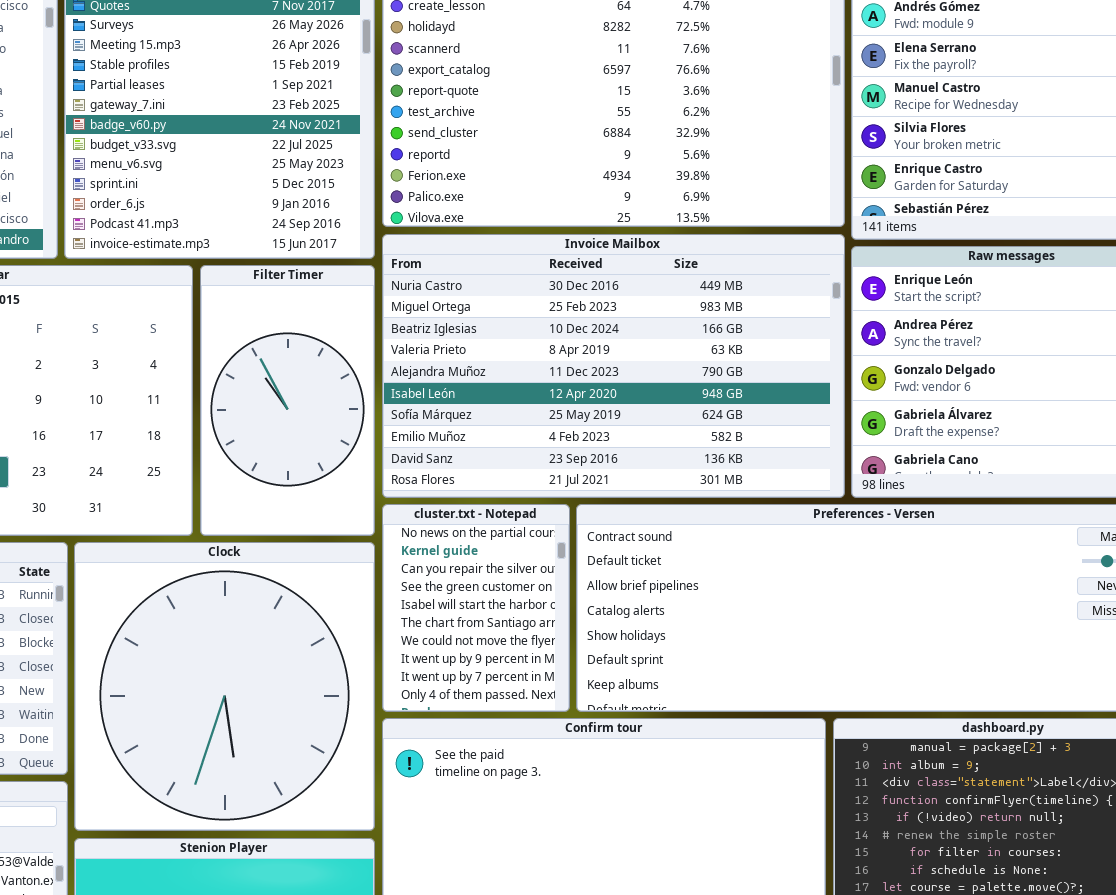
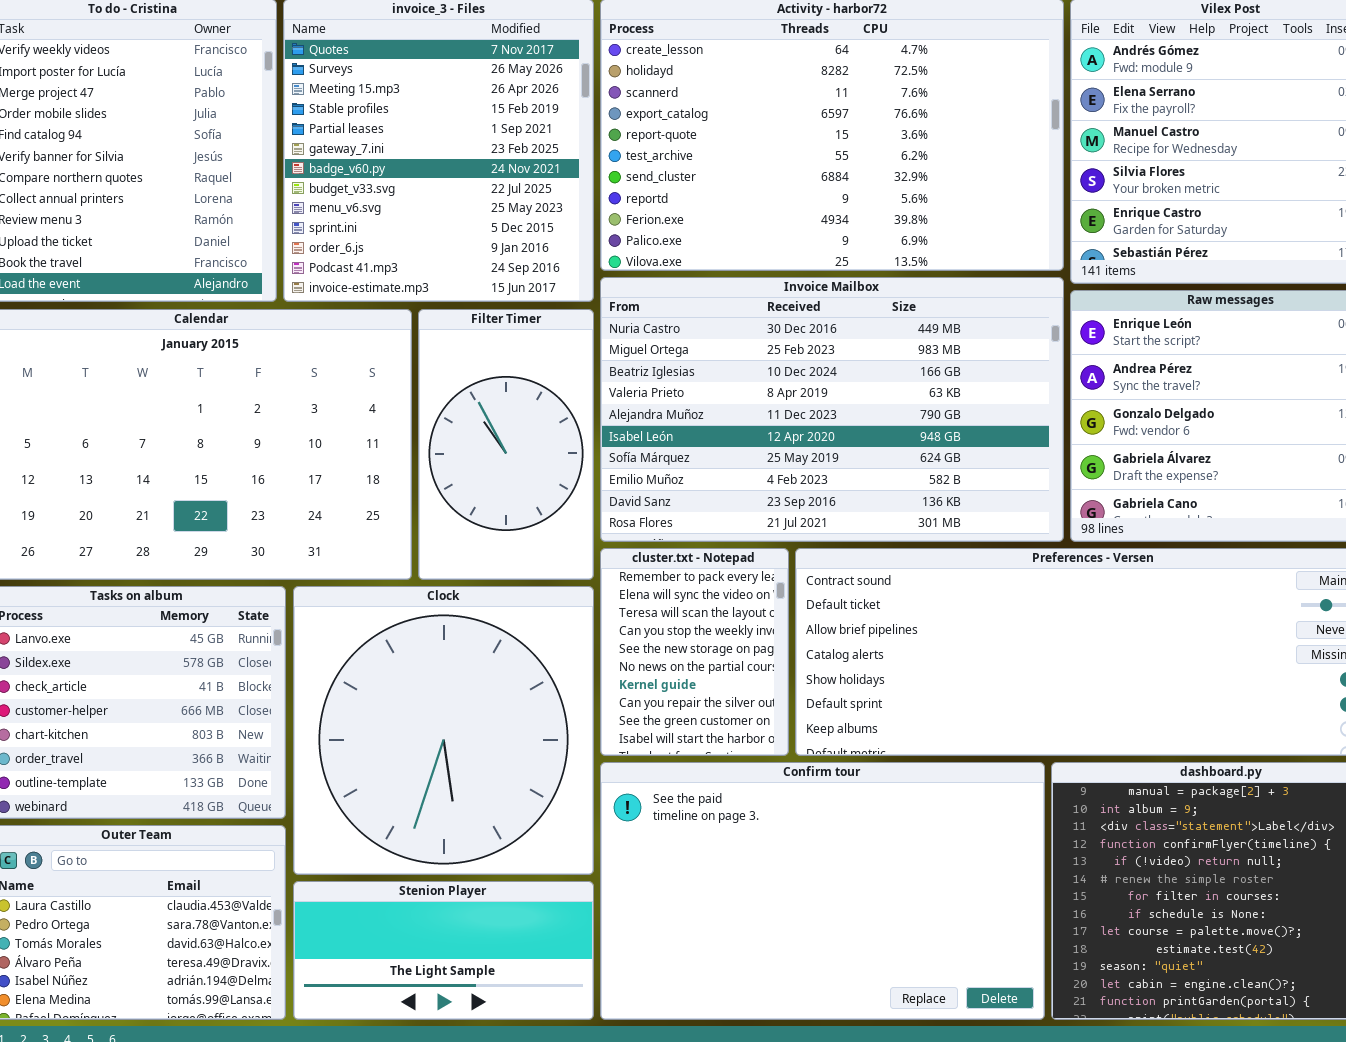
cluster.txt - Notepad: [382,504,570,712] -> [600,548,789,756], scrolled up 5 rows

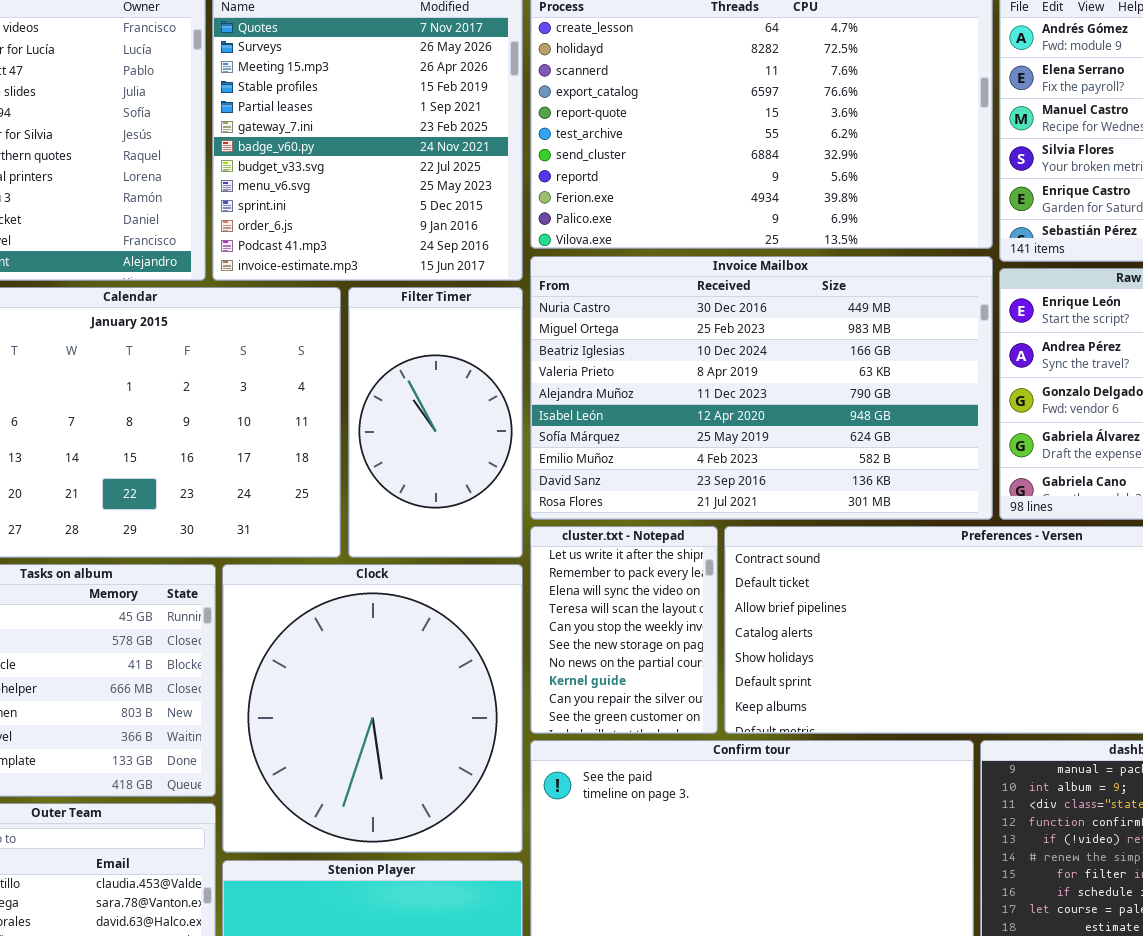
cluster.txt - Notepad: [600,548,789,756] -> [530,526,718,734], scrolled up 1 row

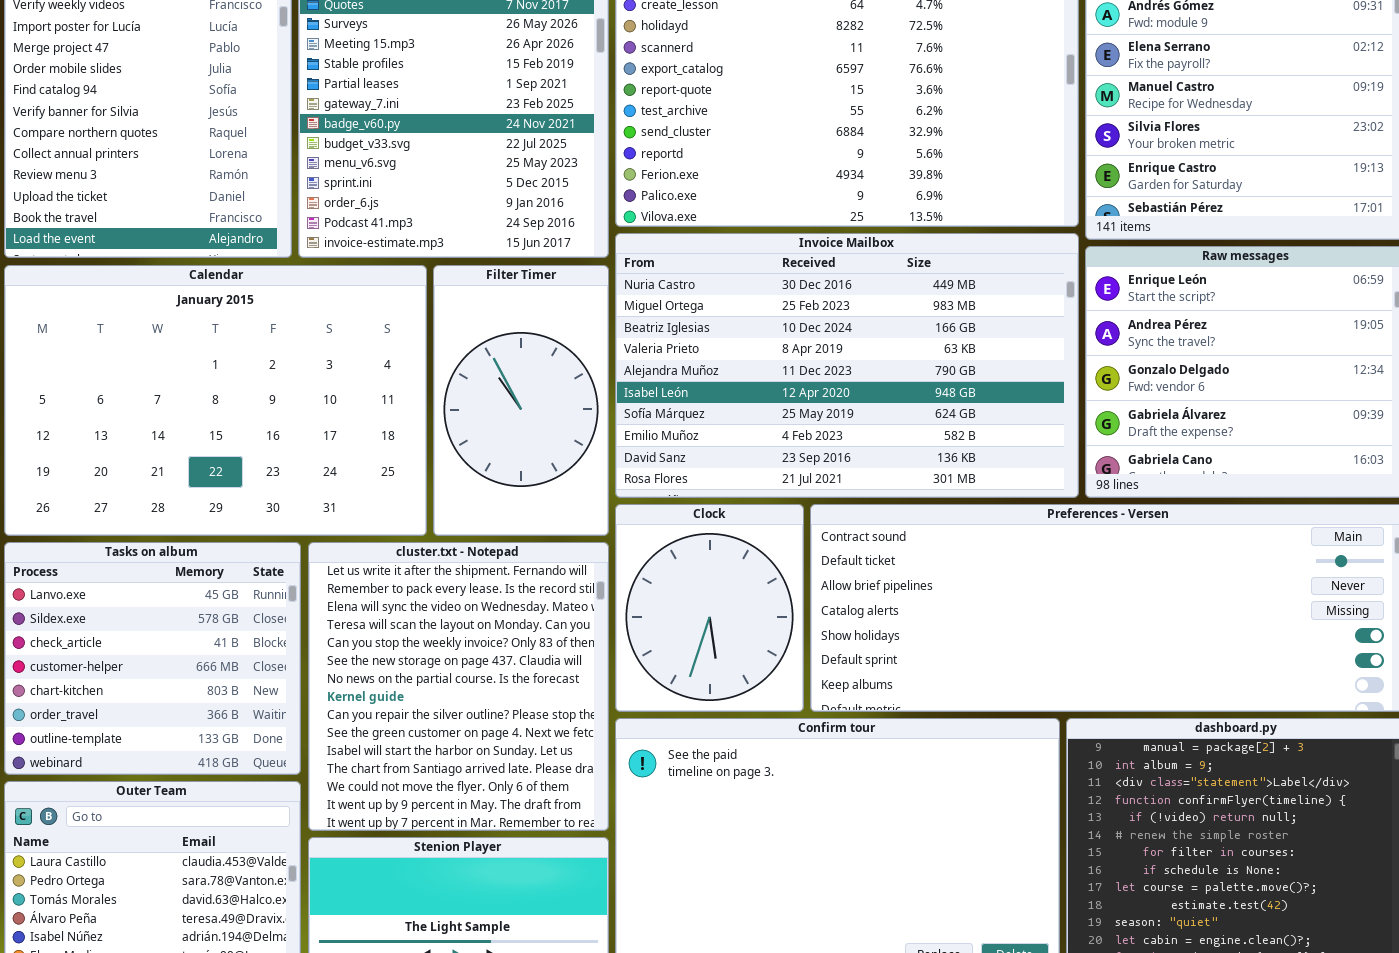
cluster.txt - Notepad: [530,526,718,734] -> [308,542,609,831], moved, resized
Clock: [222,564,523,853] -> [615,504,804,712], moved, resized

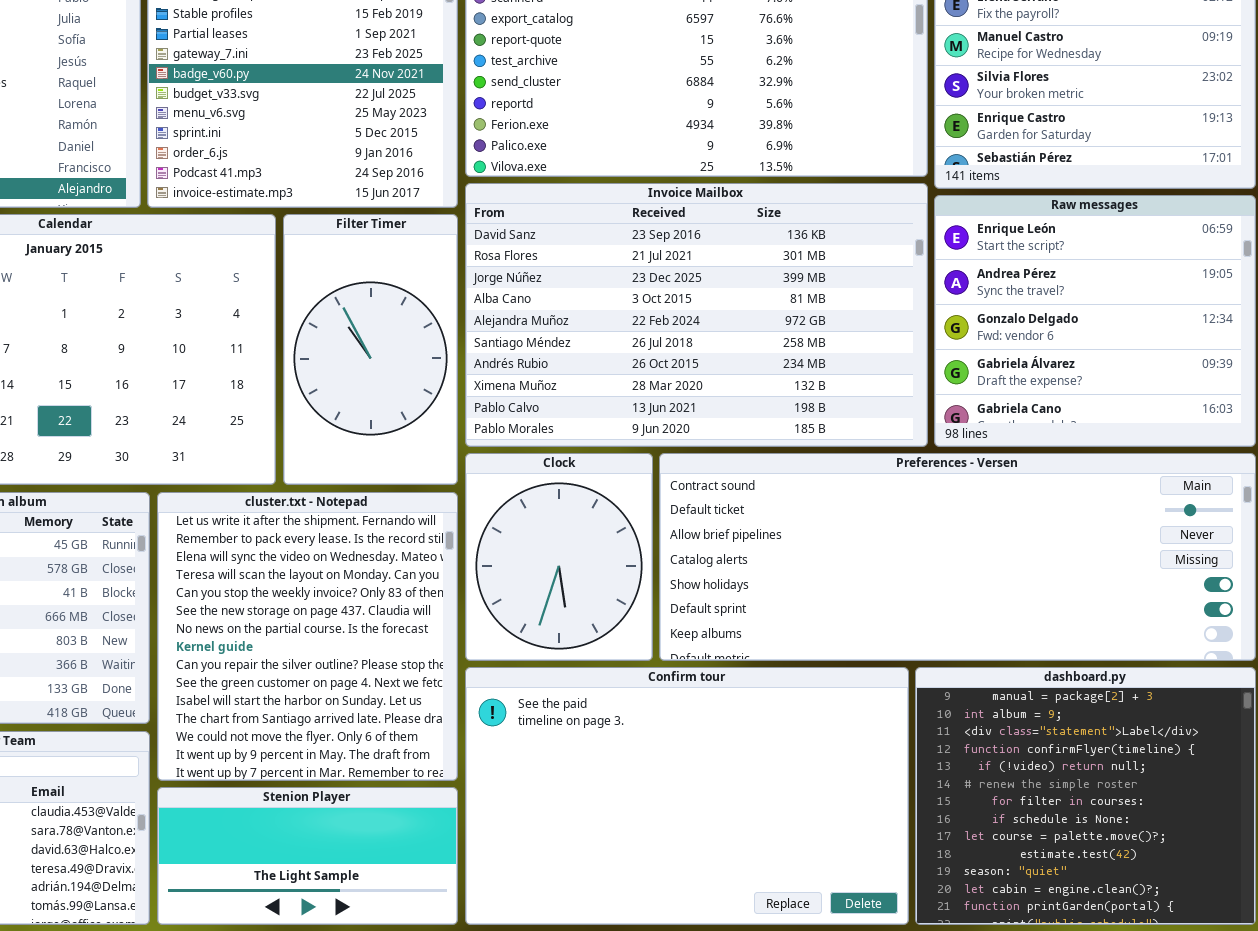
Invoice Mailbox: [615,233,1079,498] -> [465,183,928,447], scrolled down 8 rows

